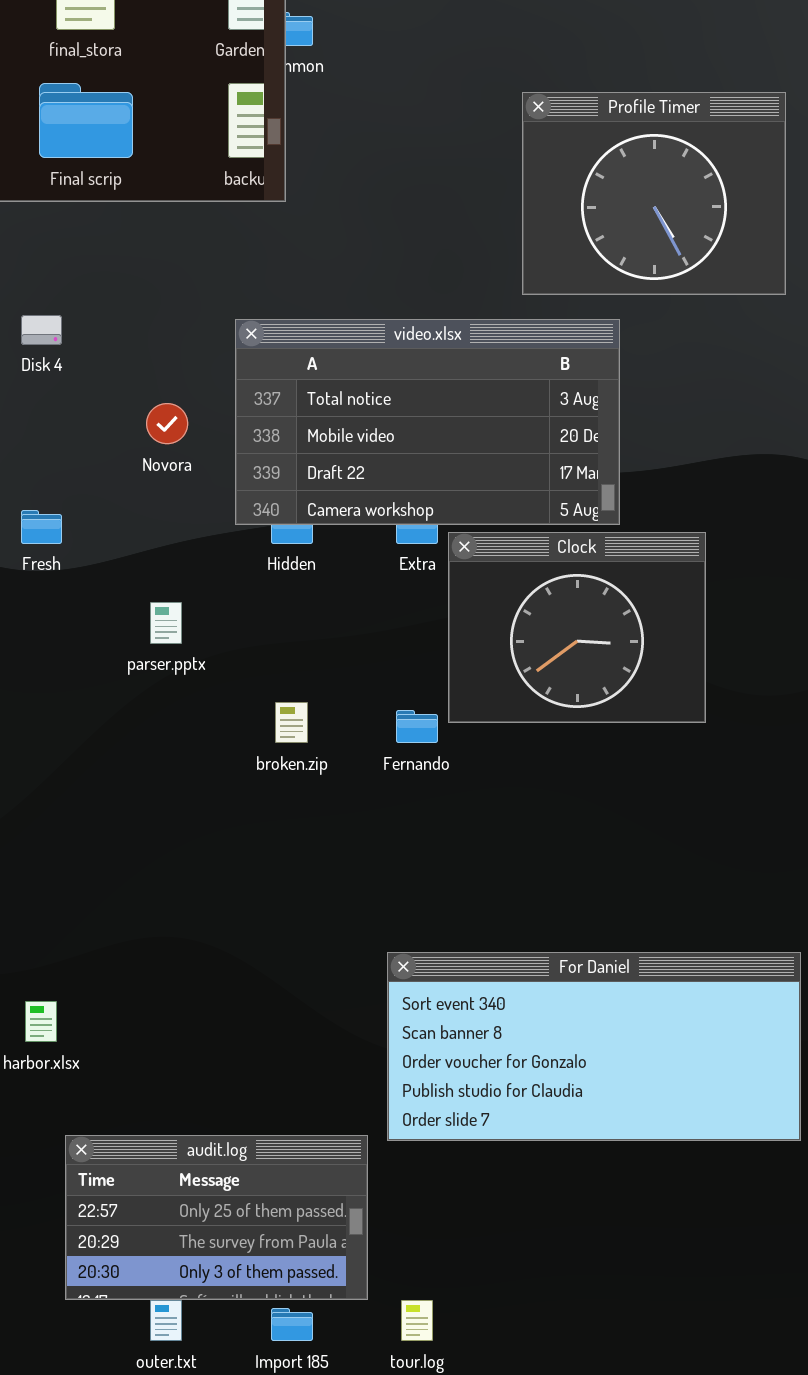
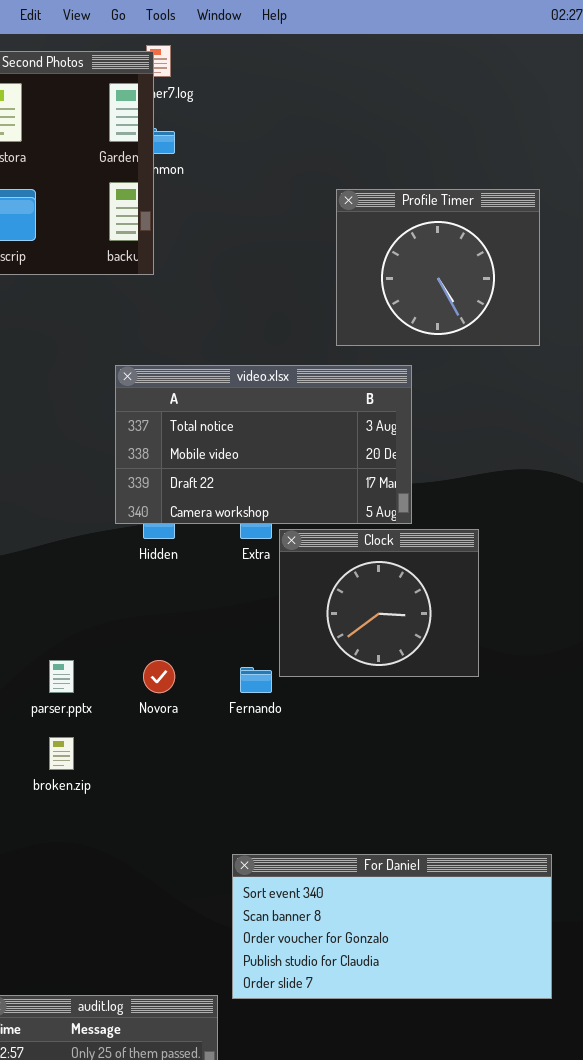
Novora: [146,403,188,444] -> [143,660,175,693], moved
parser.pptx: [150,602,182,644] -> [49,660,74,693], moved
broken.zip: [275,702,308,743] -> [49,737,74,770], moved

